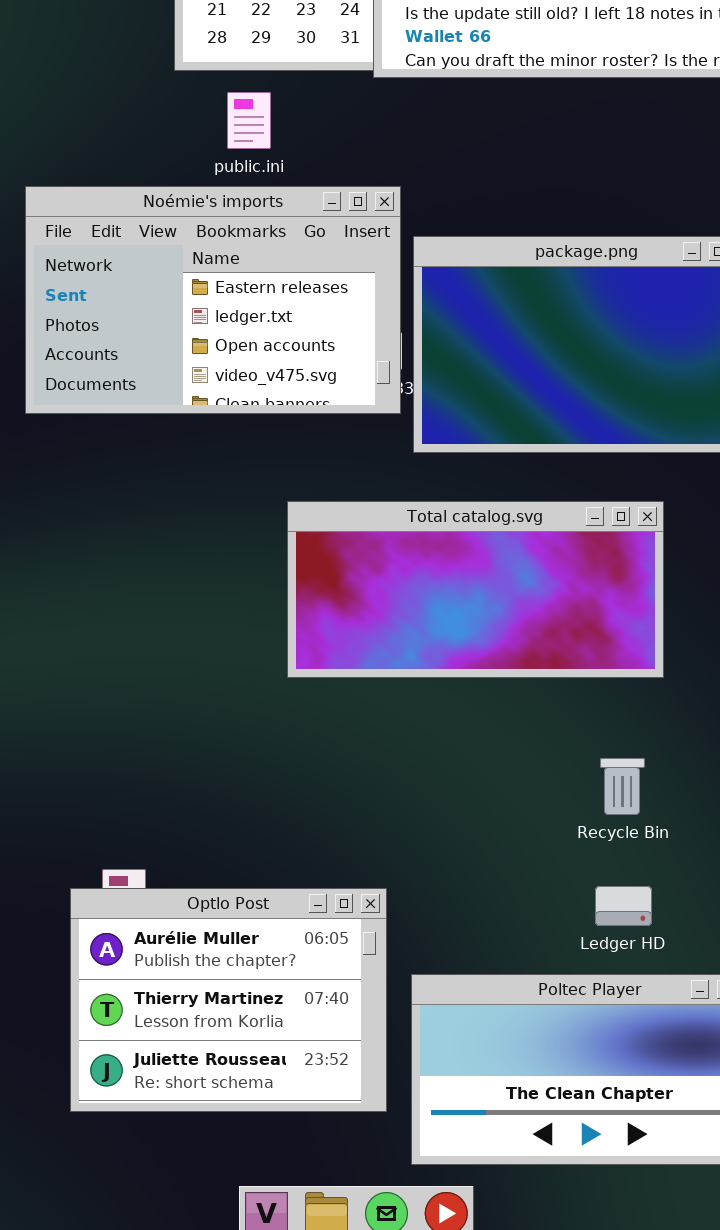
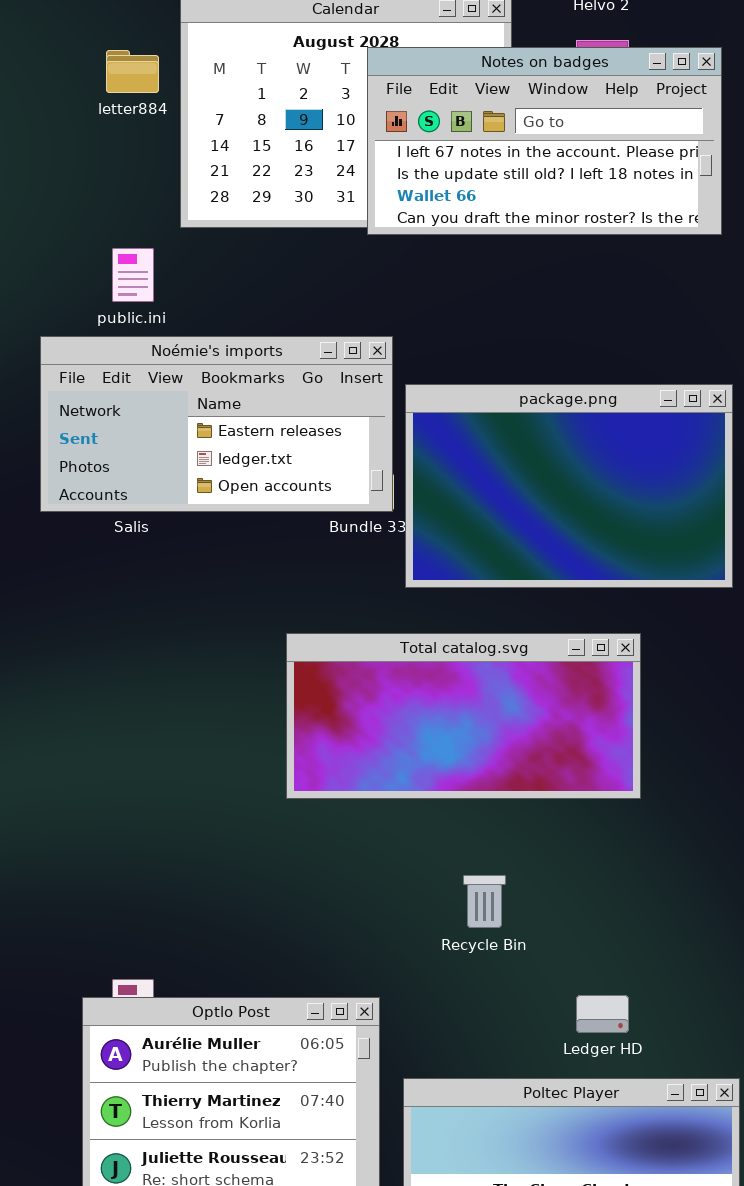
public.ini: [227,92,271,149] -> [112,248,154,302], moved
Noémie's imports: [25,186,401,414] -> [40,336,393,512], resized
Recycle Bin: [600,758,645,815] -> [463,875,506,928], moved

